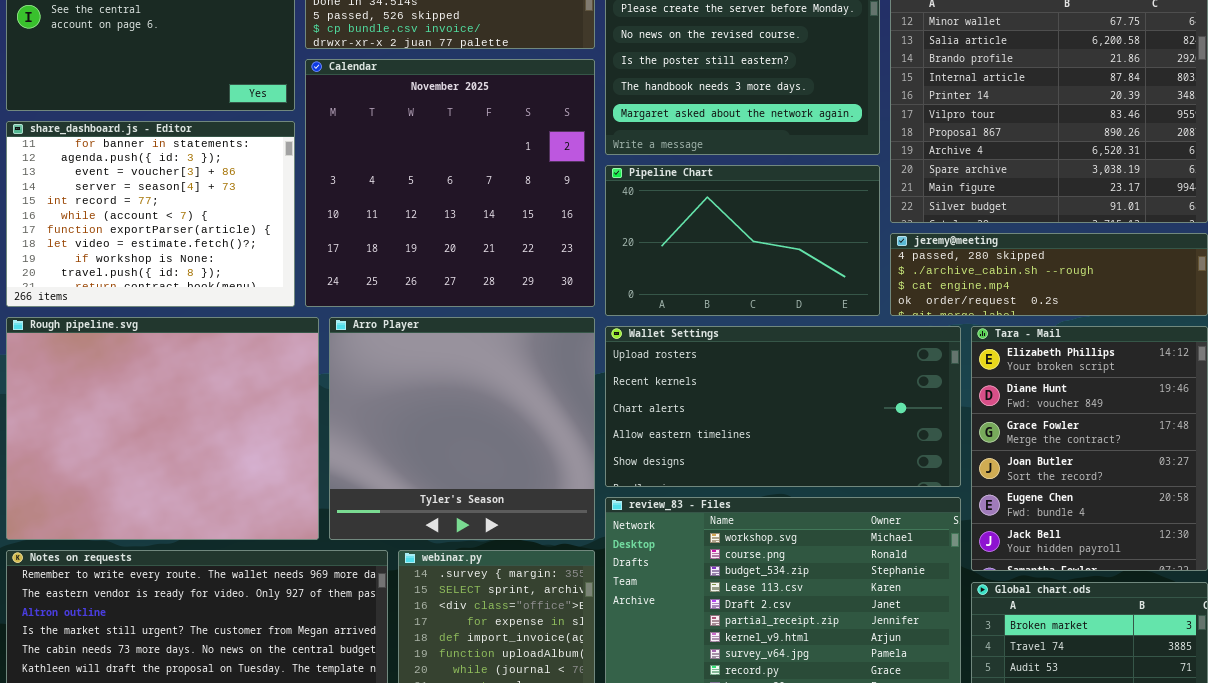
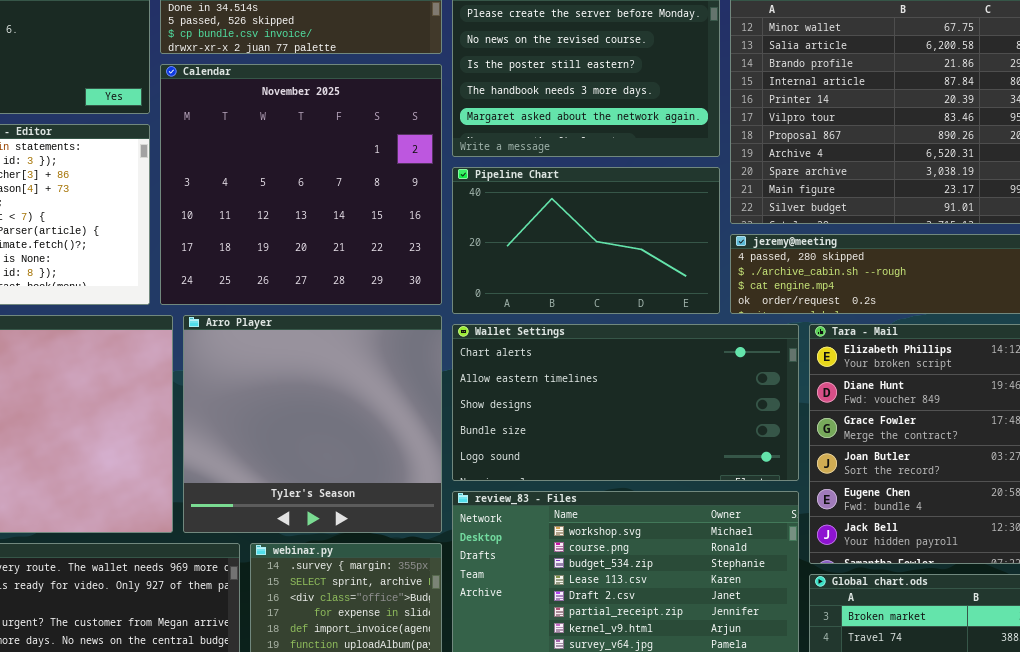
Wallet Settings: [605,326,961,487] -> [452,324,799,481], scrolled down 2 rows

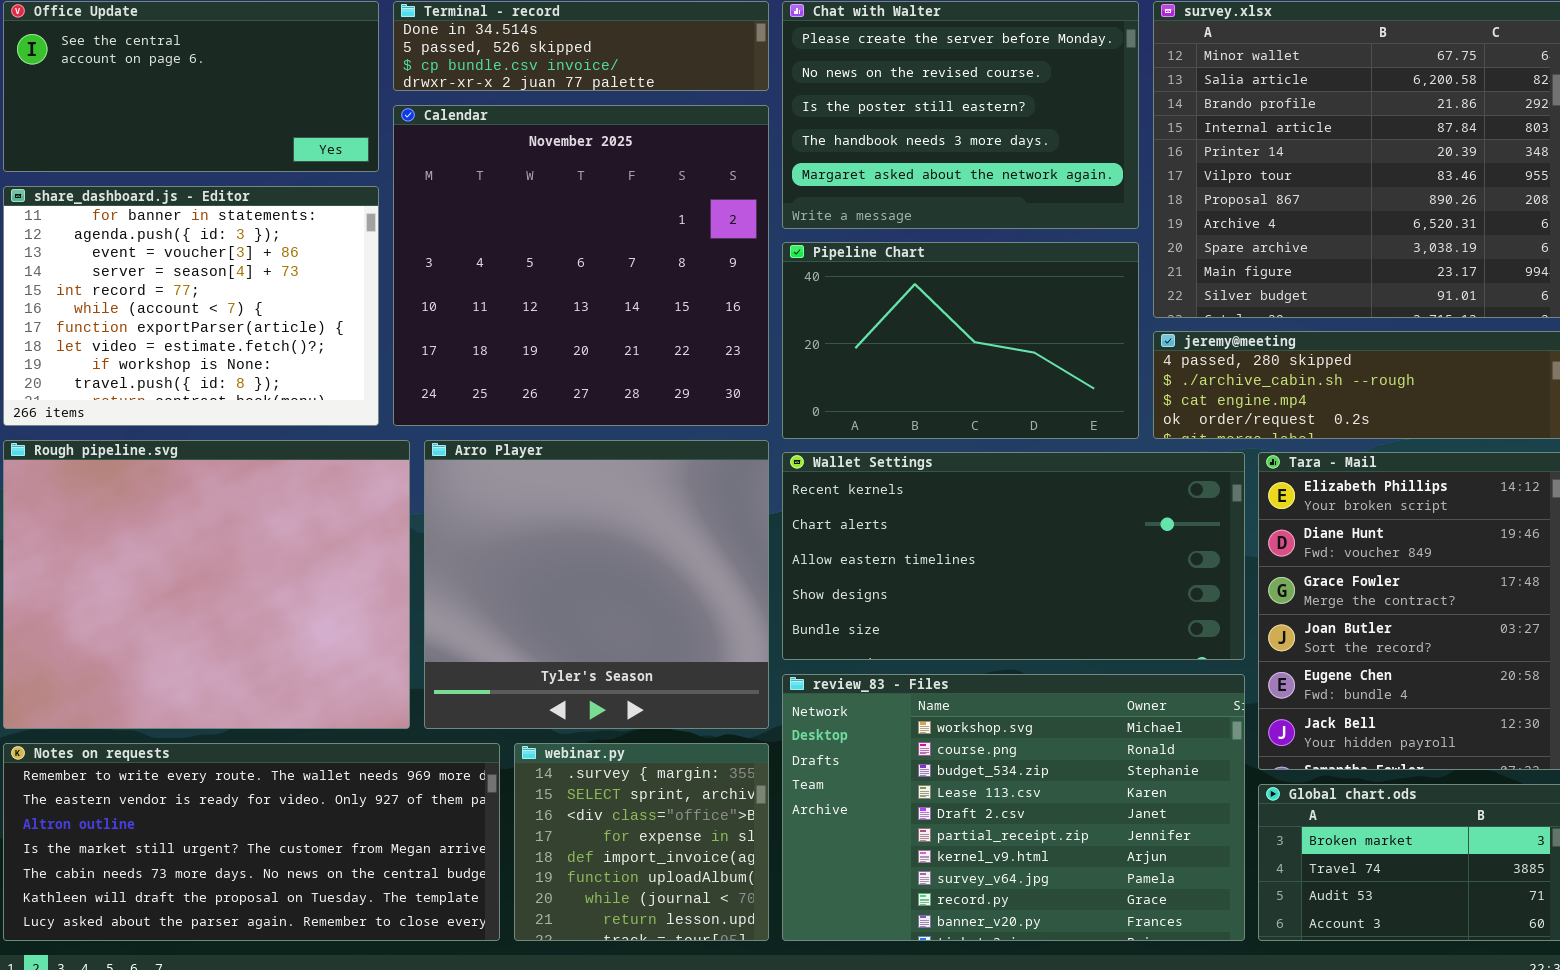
Wallet Settings: [452,324,799,481] -> [782,452,1245,660], scrolled up 1 row

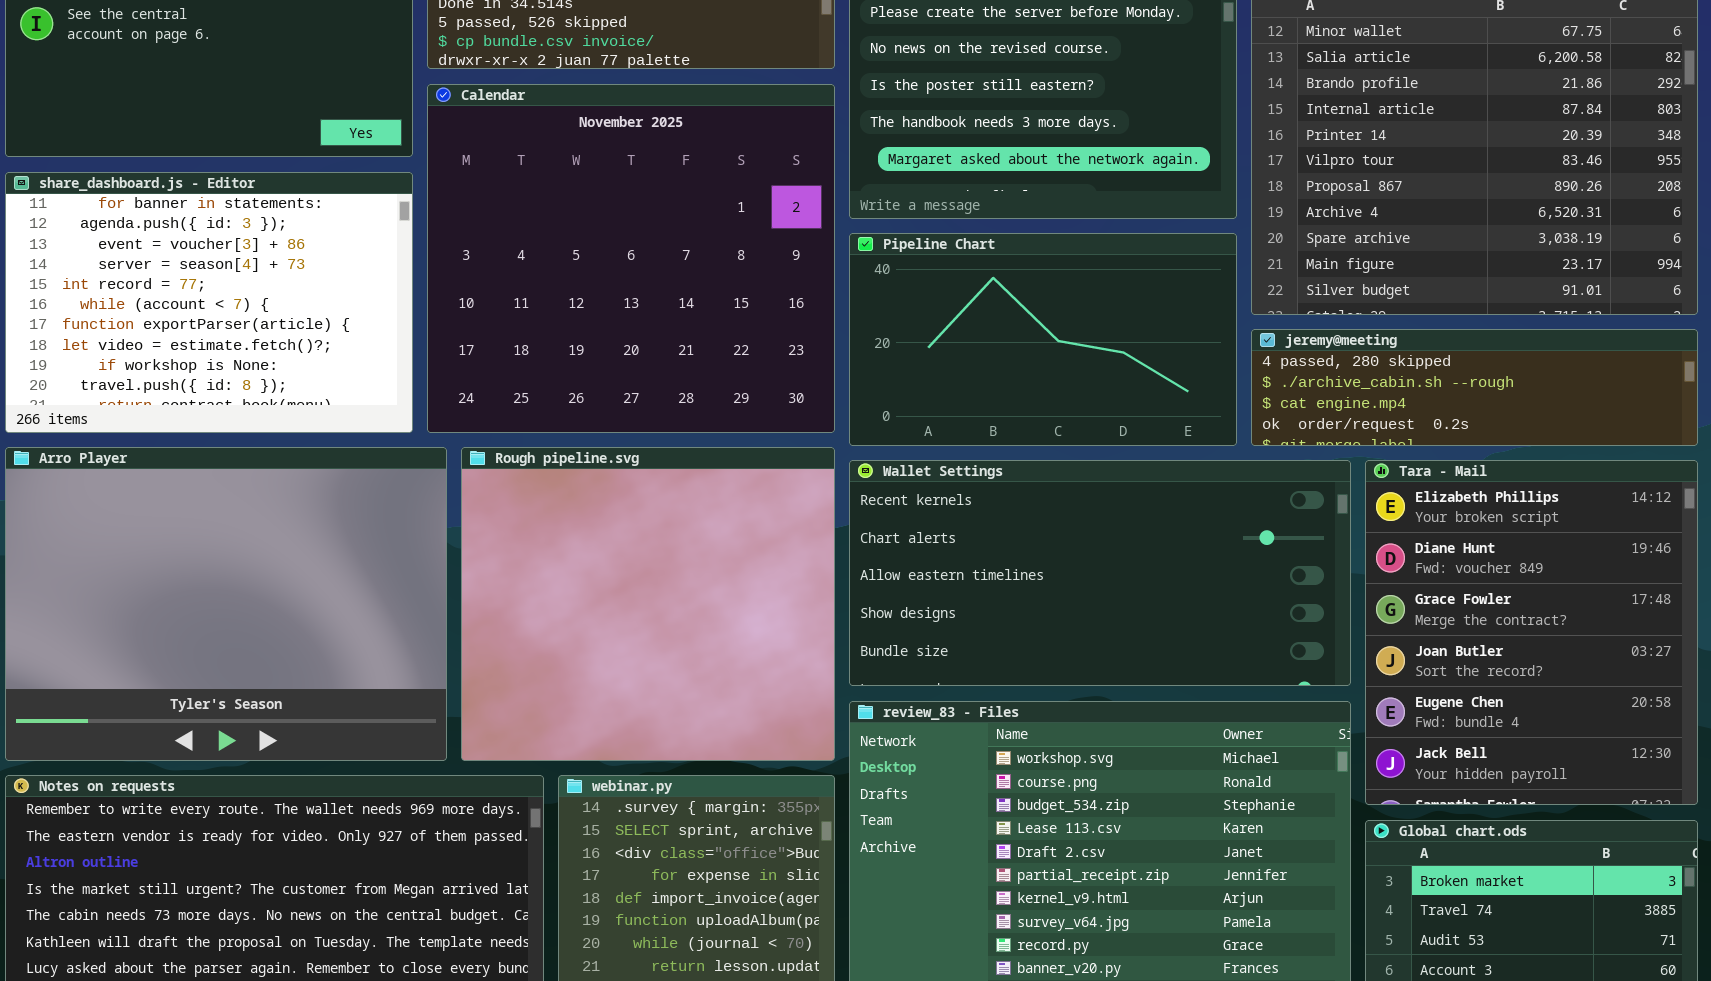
Rough pipeline.svg: [3,440,410,729] -> [461,447,835,761], moved, resized
Arro Player: [424,440,769,729] -> [5,447,447,761], moved, resized

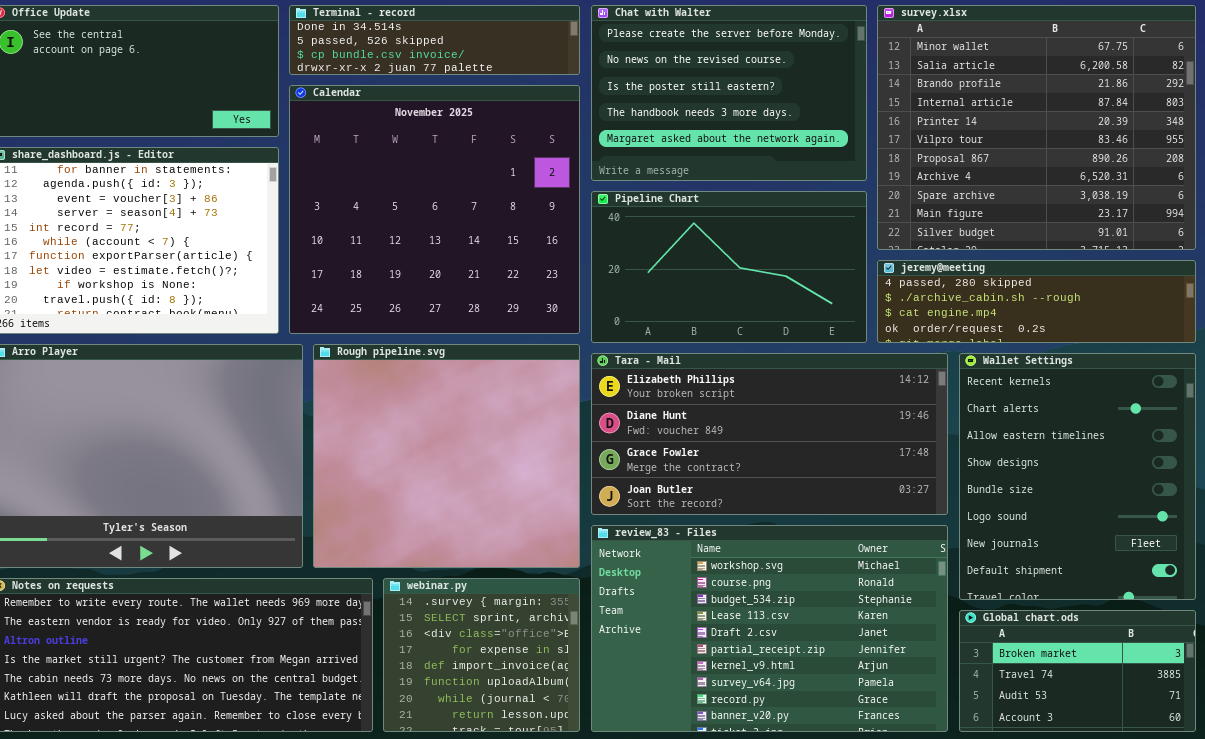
Wallet Settings: [849,460,1351,686] -> [959,353,1196,600], moved, resized
Tara - Mail: [1365,460,1698,805] -> [591,353,948,515], moved, resized

